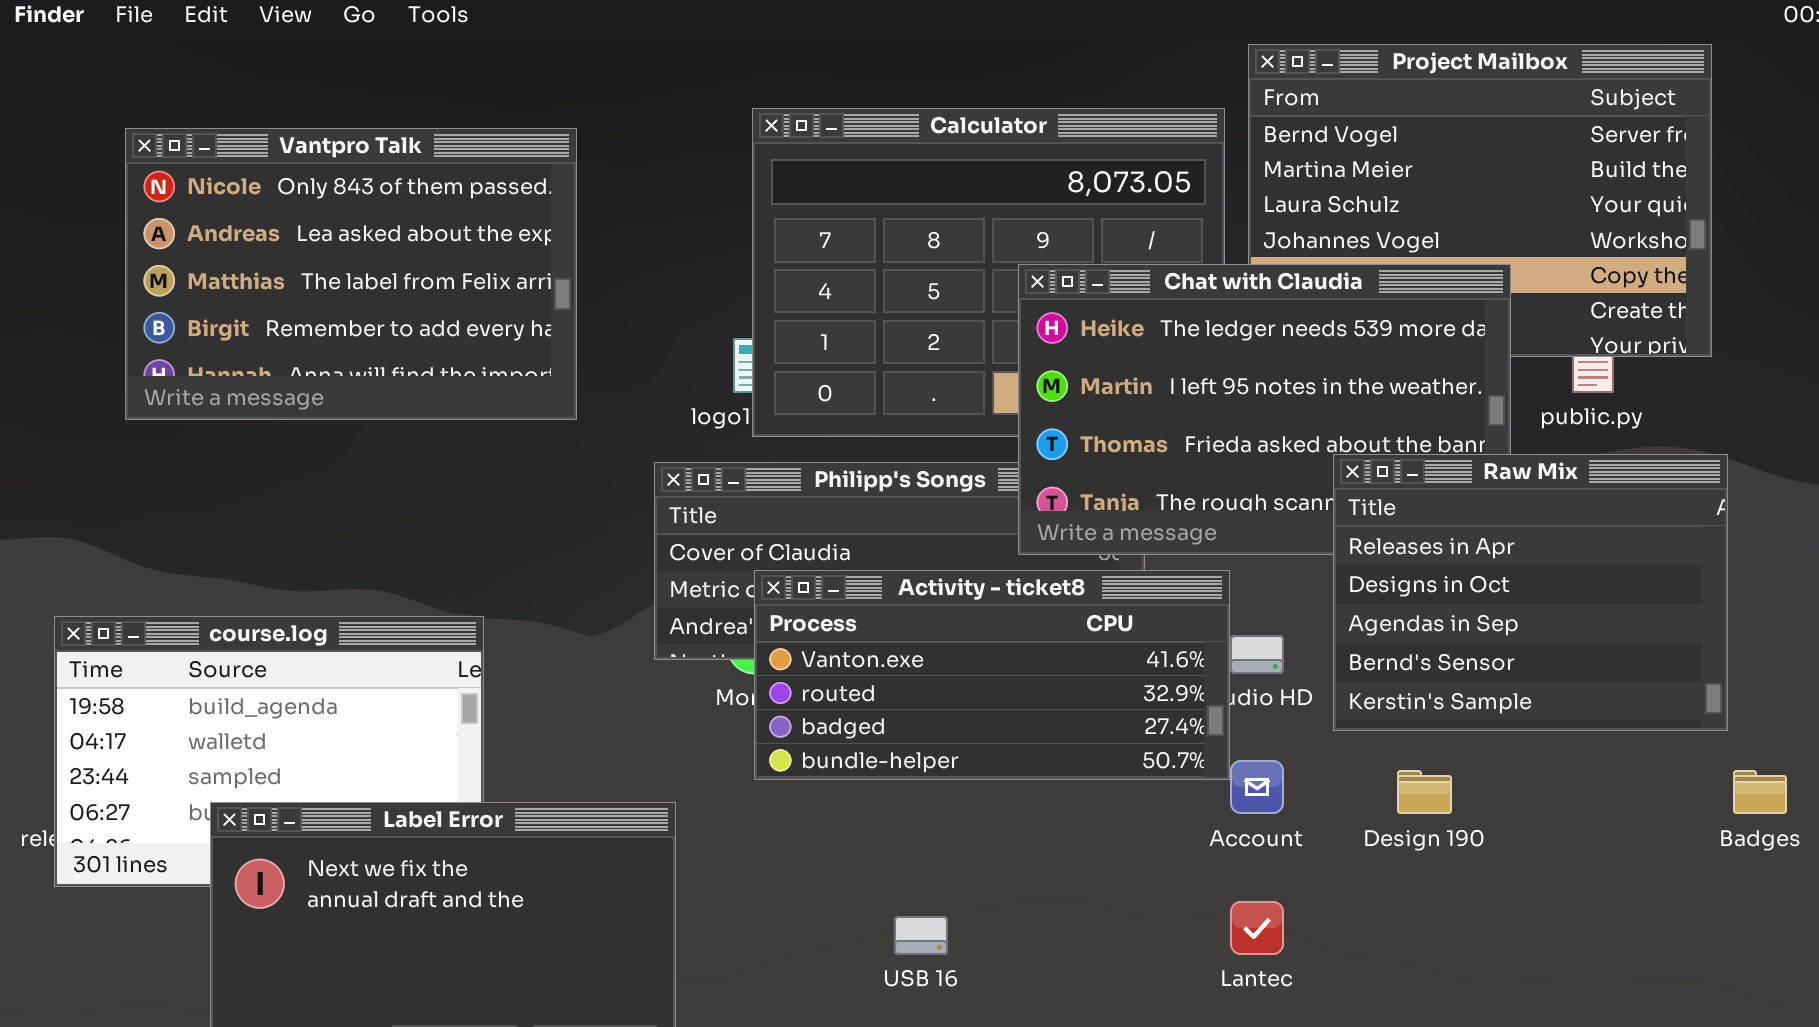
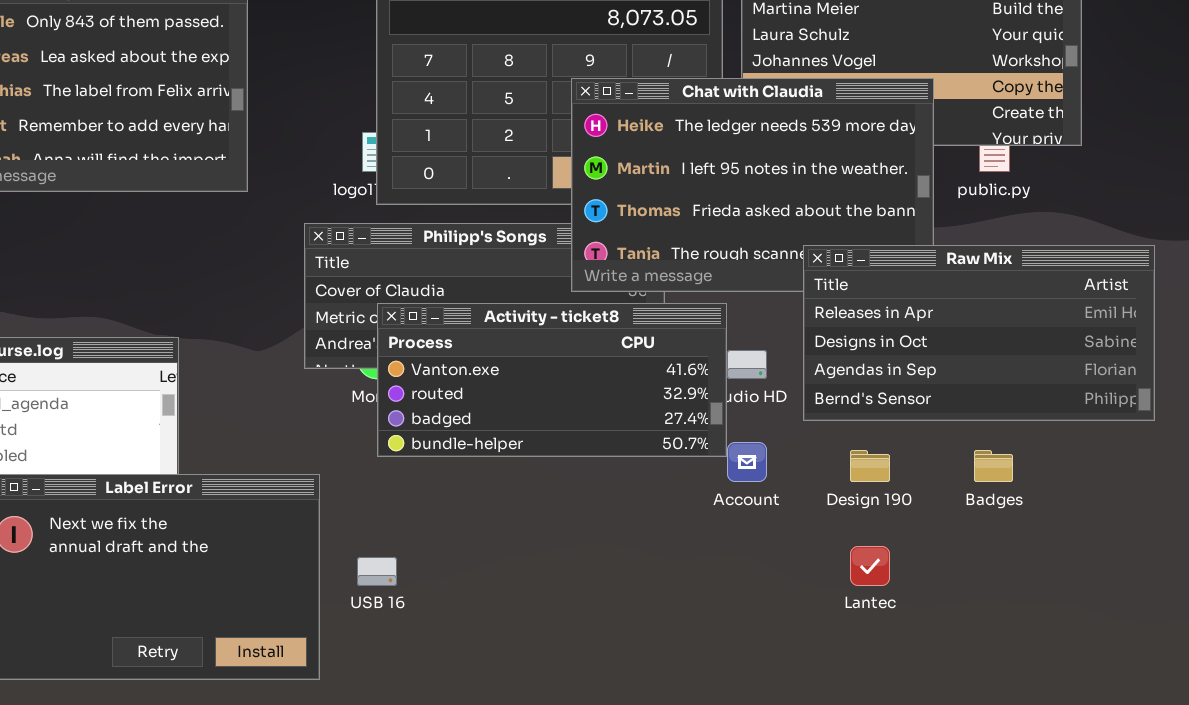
Raw Mix: [1333,454,1728,731] -> [803,245,1155,421], resized
Badges: [1733,770,1787,814] -> [974,450,1013,482], moved
Lantec: [1230,901,1284,955] -> [850,546,890,586], moved
USB 16: [894,916,948,955] -> [357,557,397,586], moved

